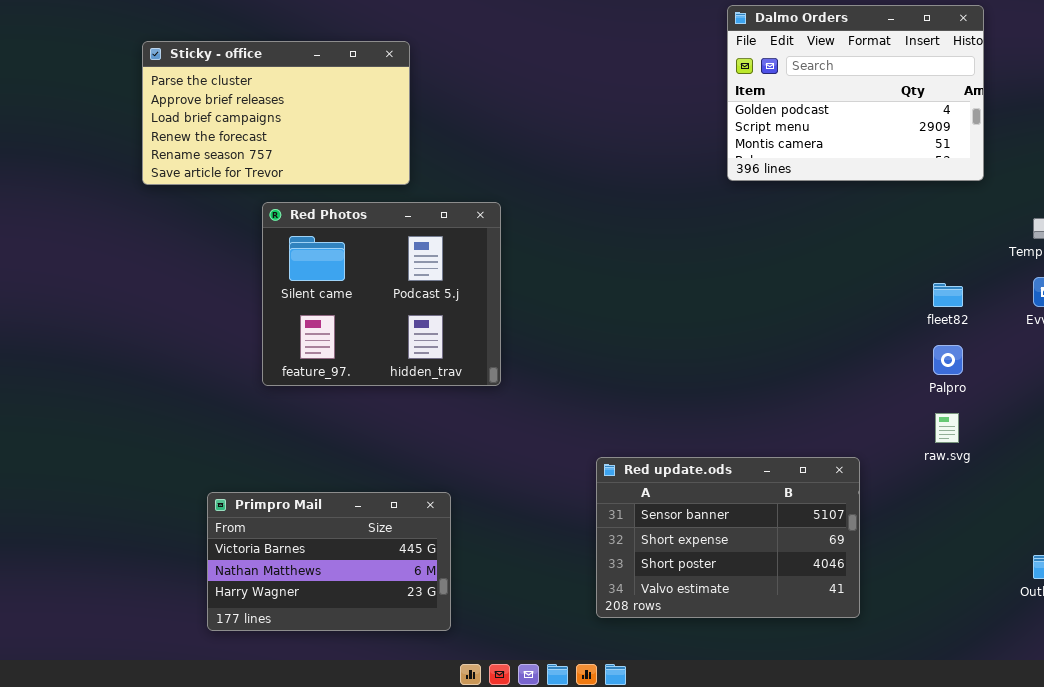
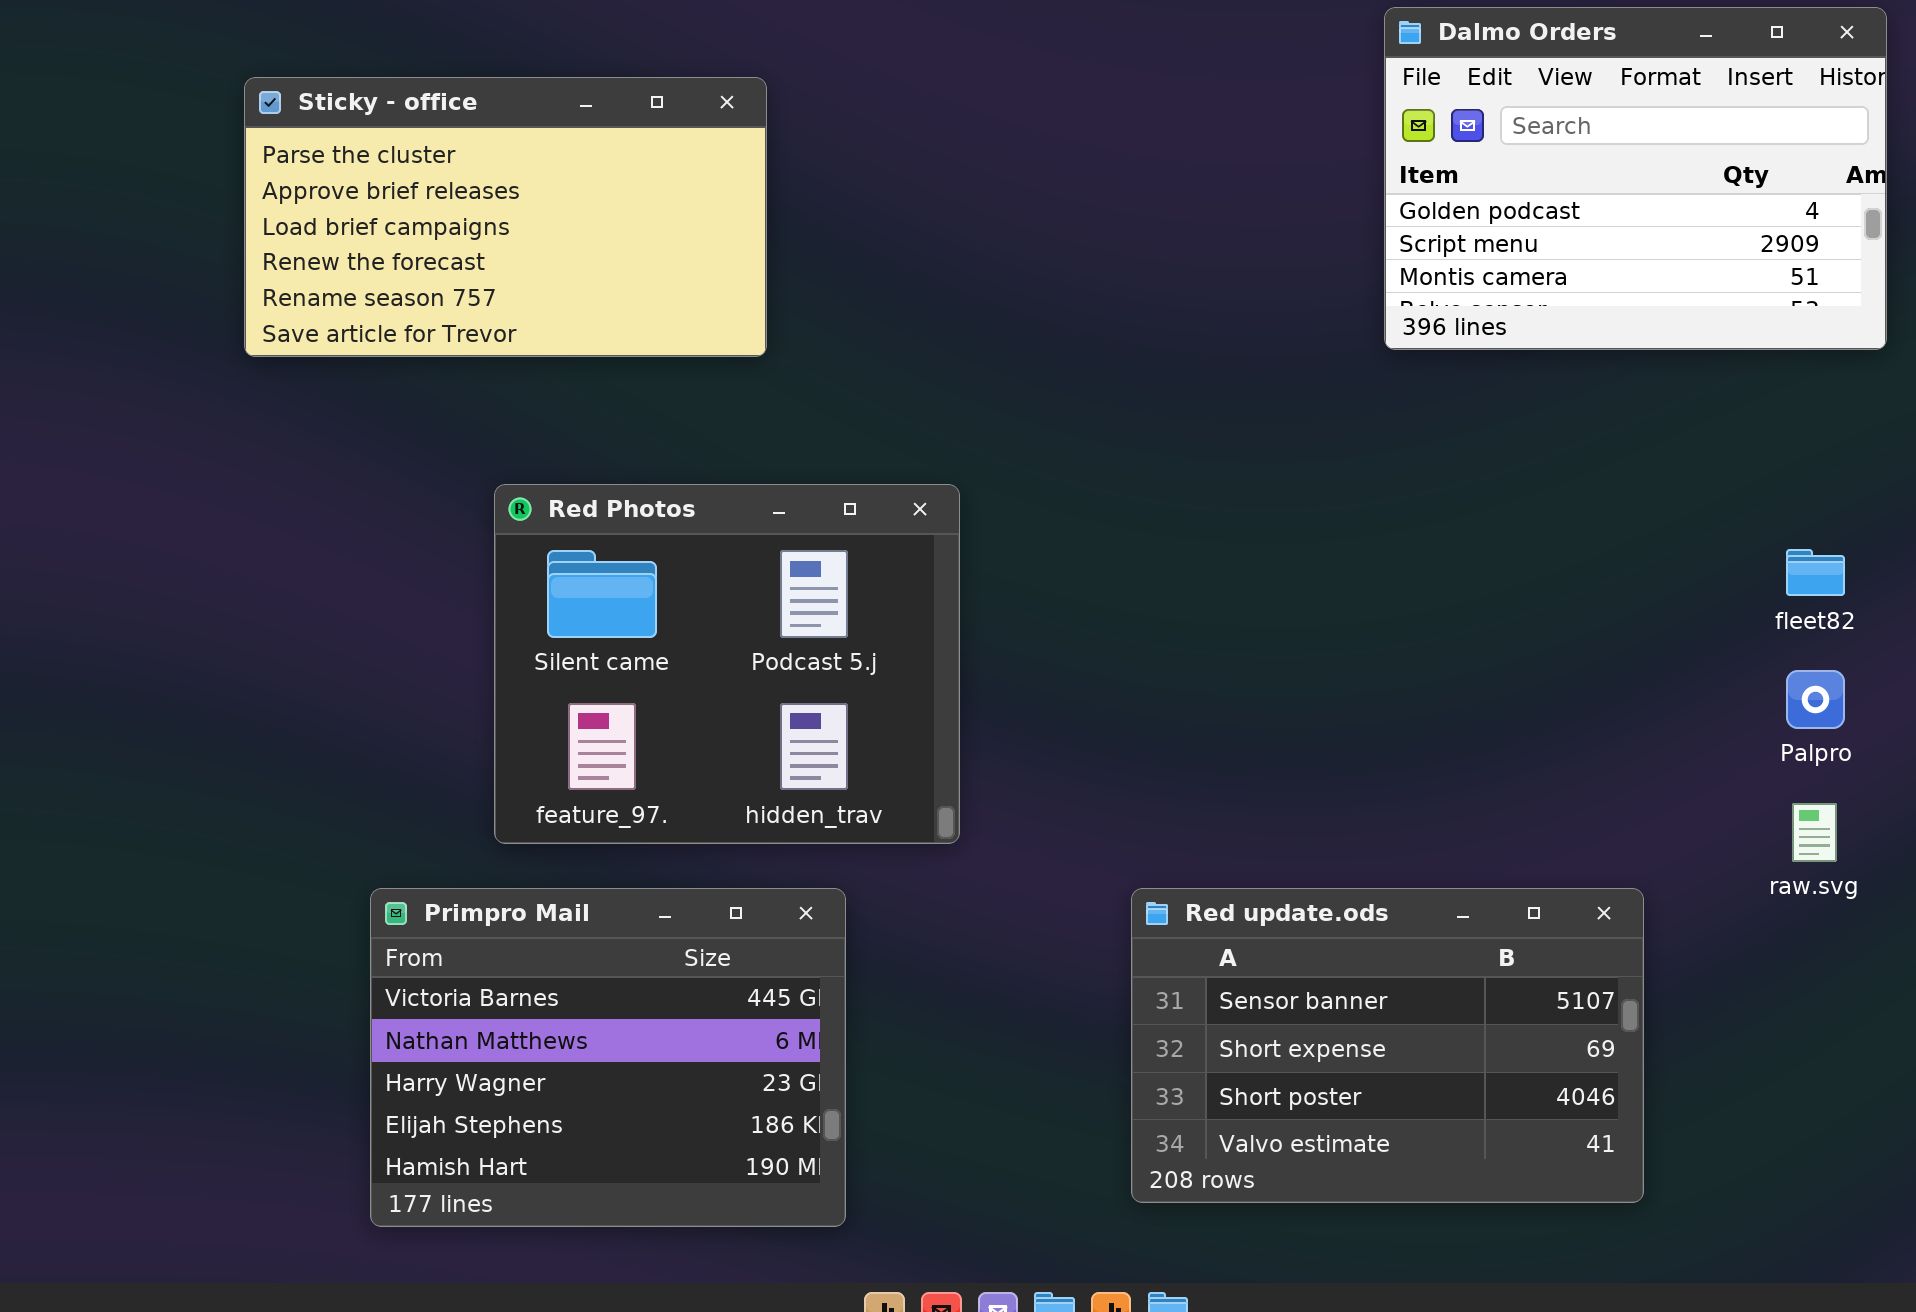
Red Photos: [262,202,501,386] -> [494,484,960,844], moved
Primpro Mail: [207,492,451,631] -> [370,888,846,1227], resized

